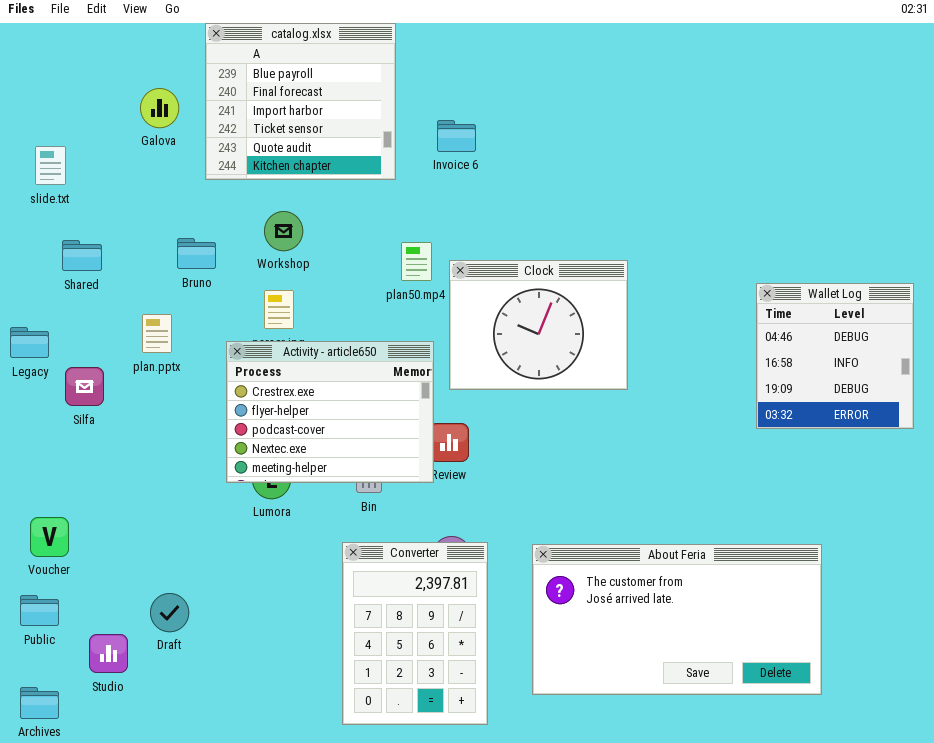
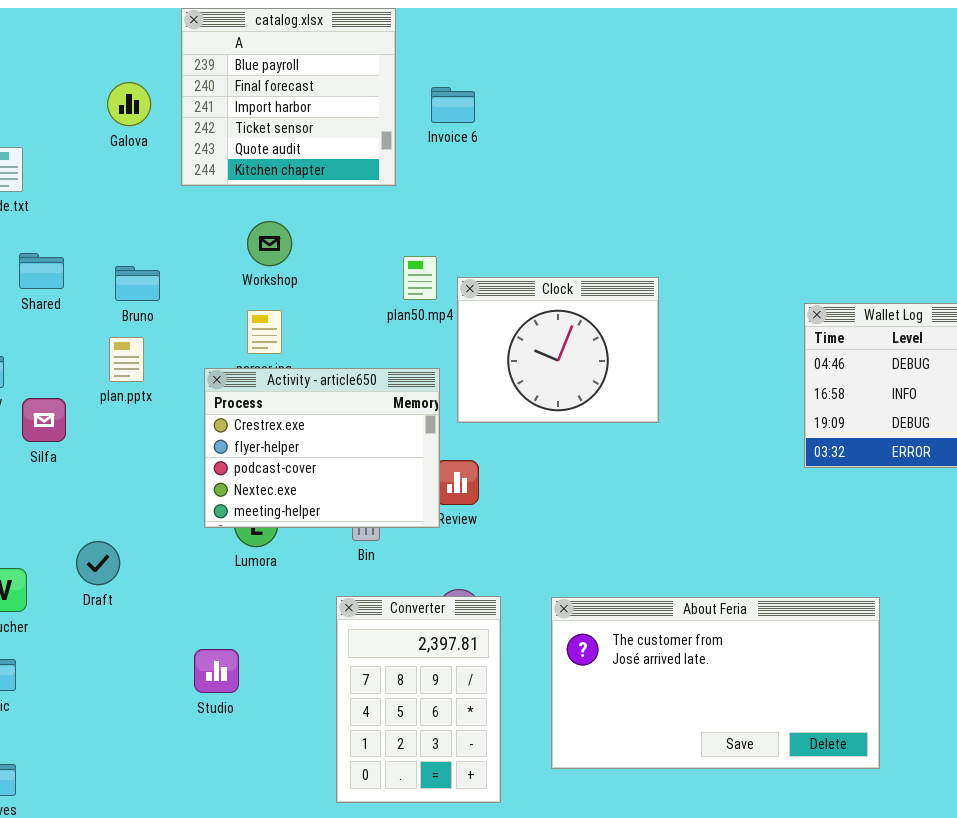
Invoice 6: [437,120,476,152] -> [431,87,475,123], moved
Bruno: [177,238,216,269] -> [115,266,160,301], moved
Draft: [150,593,189,632] -> [76,541,120,585], moved
Studio: [89,634,128,673] -> [194,649,239,693], moved

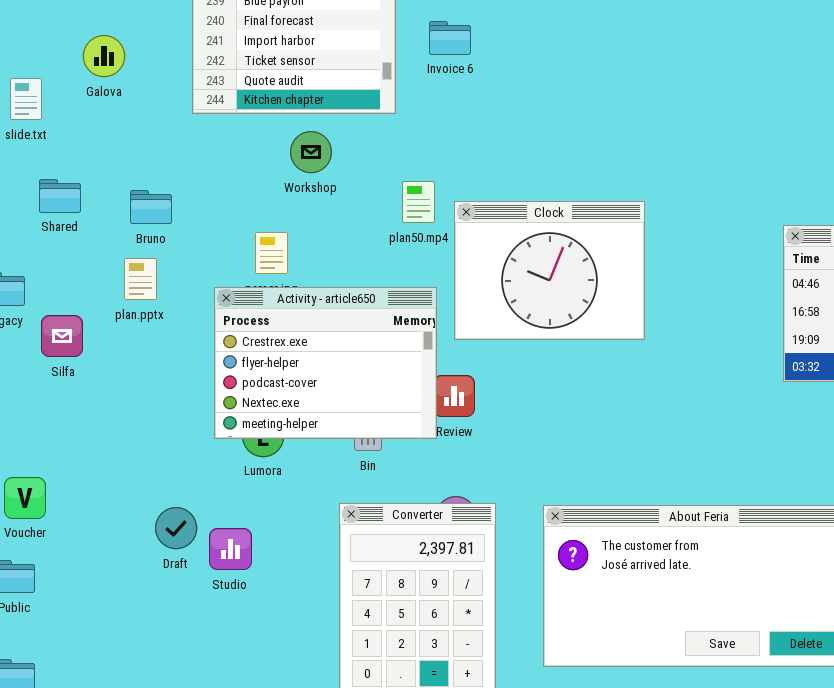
Galova: [107,82,151,126] -> [83,35,125,77], moved
Workshop: [247,221,292,266] -> [290,131,332,173], moved
Draft: [76,541,120,585] -> [155,507,197,549], moved
Studio: [194,649,239,693] -> [209,528,252,570], moved

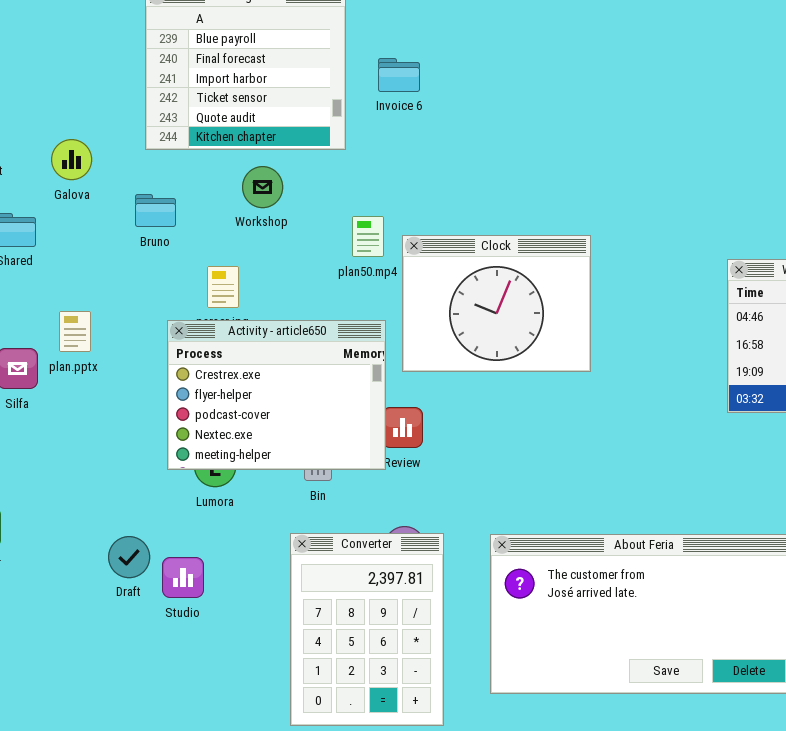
Galova: [83,35,125,77] -> [51,139,92,180], moved
Bruno: [130,190,172,224] -> [135,194,176,227], moved
plan.pptx: [124,258,157,300] -> [59,311,91,352], moved

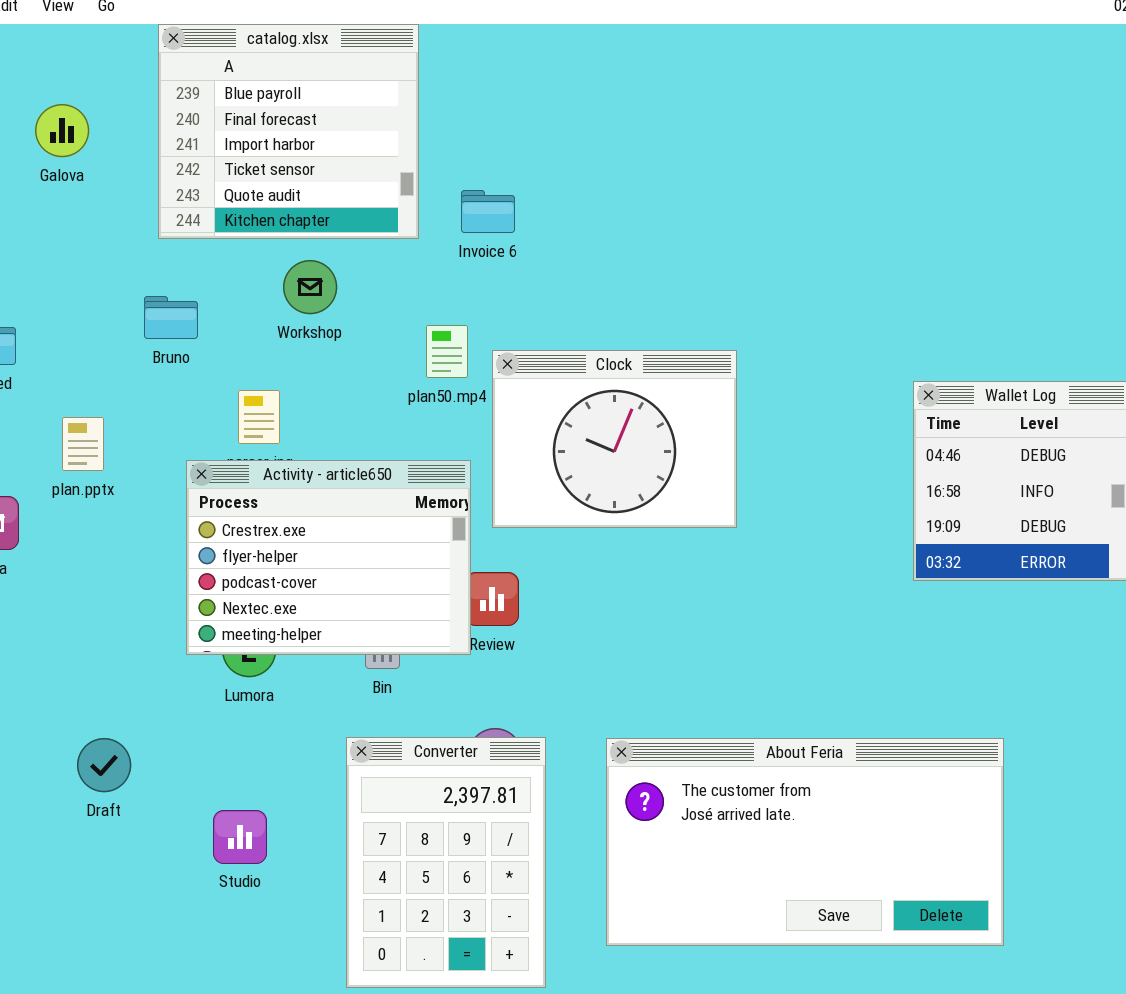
Invoice 6: [378,58,420,92] -> [461,190,515,233], moved
Galova: [51,139,92,180] -> [35,104,89,157], moved
plan.pptx: [59,311,91,352] -> [62,417,104,471], moved
Draft: [108,536,150,578] -> [77,738,131,792], moved
Studio: [162,557,204,598] -> [213,810,267,864], moved

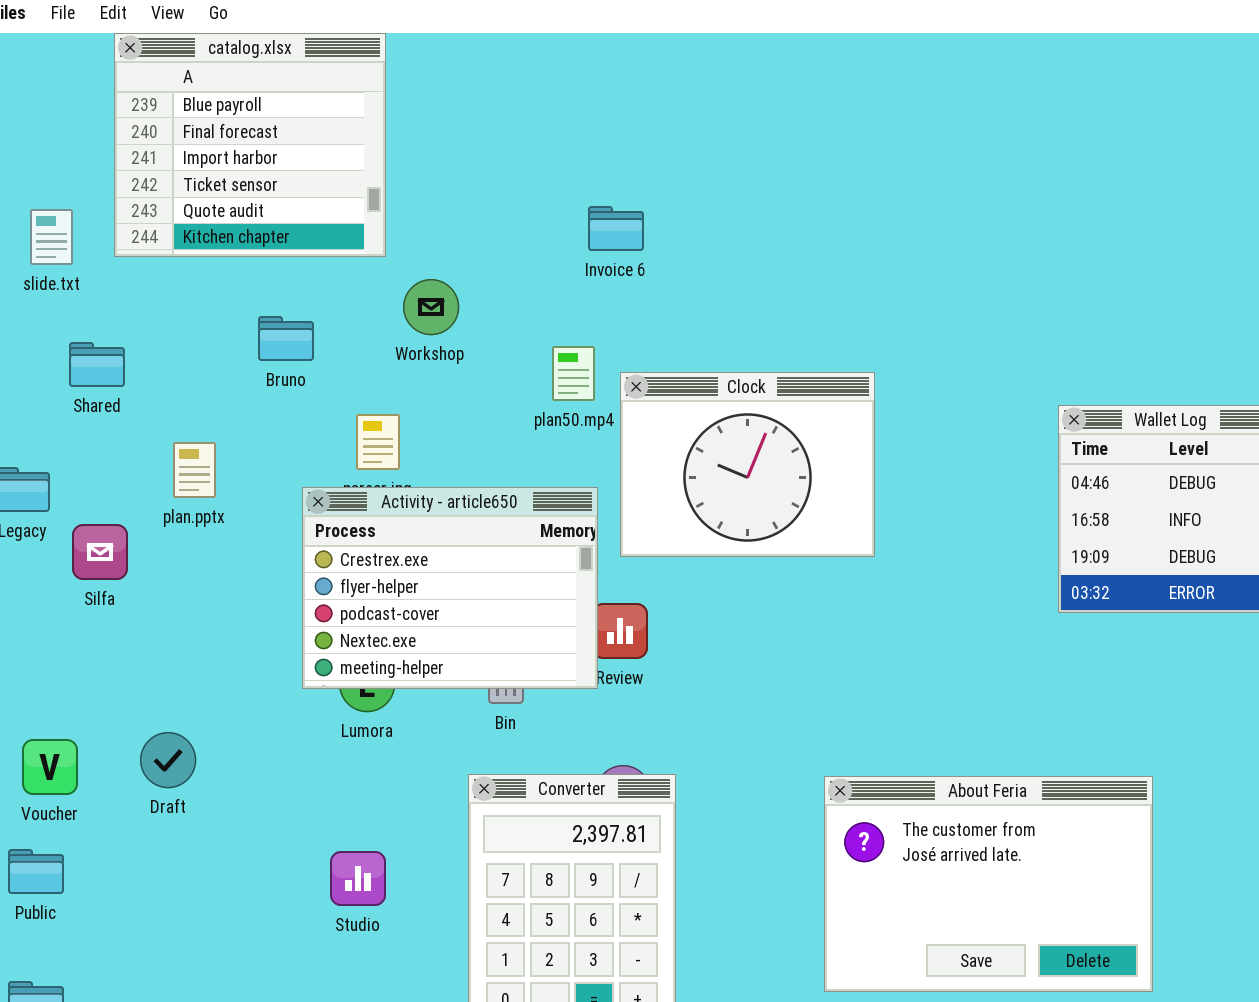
catalog.xlsx: [158,24,419,239] -> [114,33,386,257], moved
Draft: [77,738,131,792] -> [140,732,196,788], moved
About Feria: [606,738,1004,946] -> [824,776,1153,992], resized

